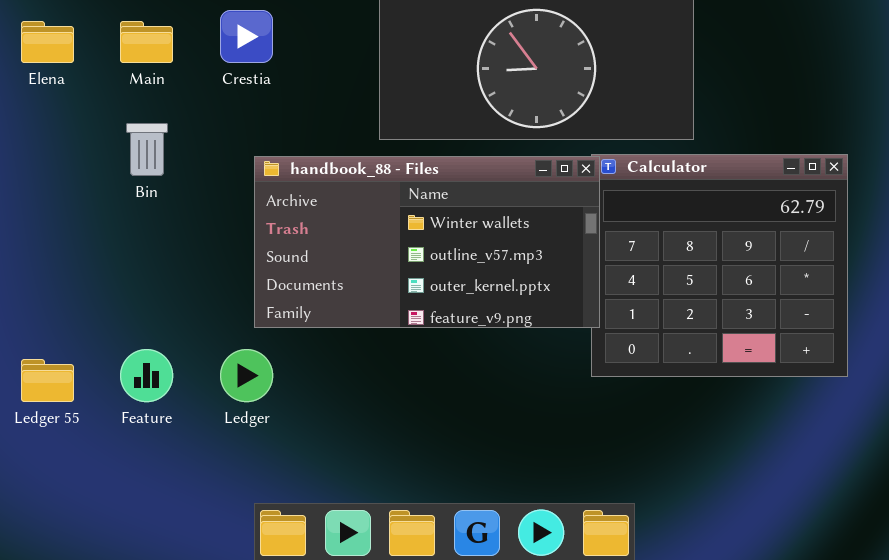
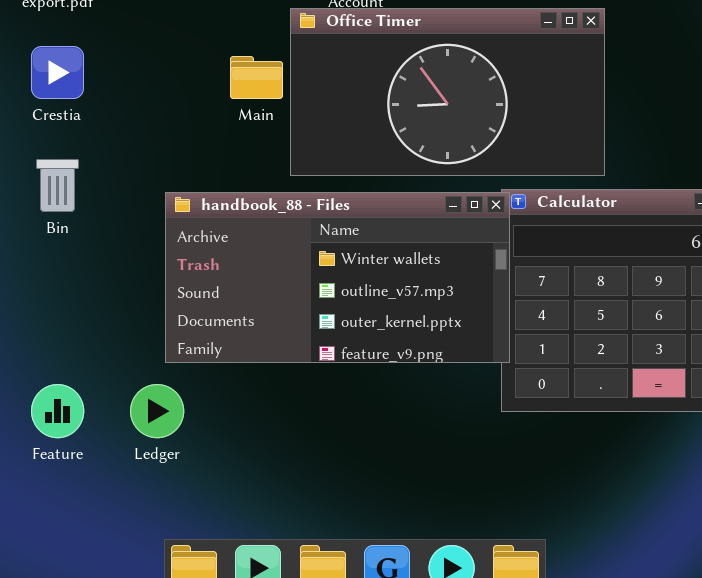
Crestia: [220,10,273,63] -> [31,46,84,99], moved
Main: [120,21,173,63] -> [230,56,283,99], moved

